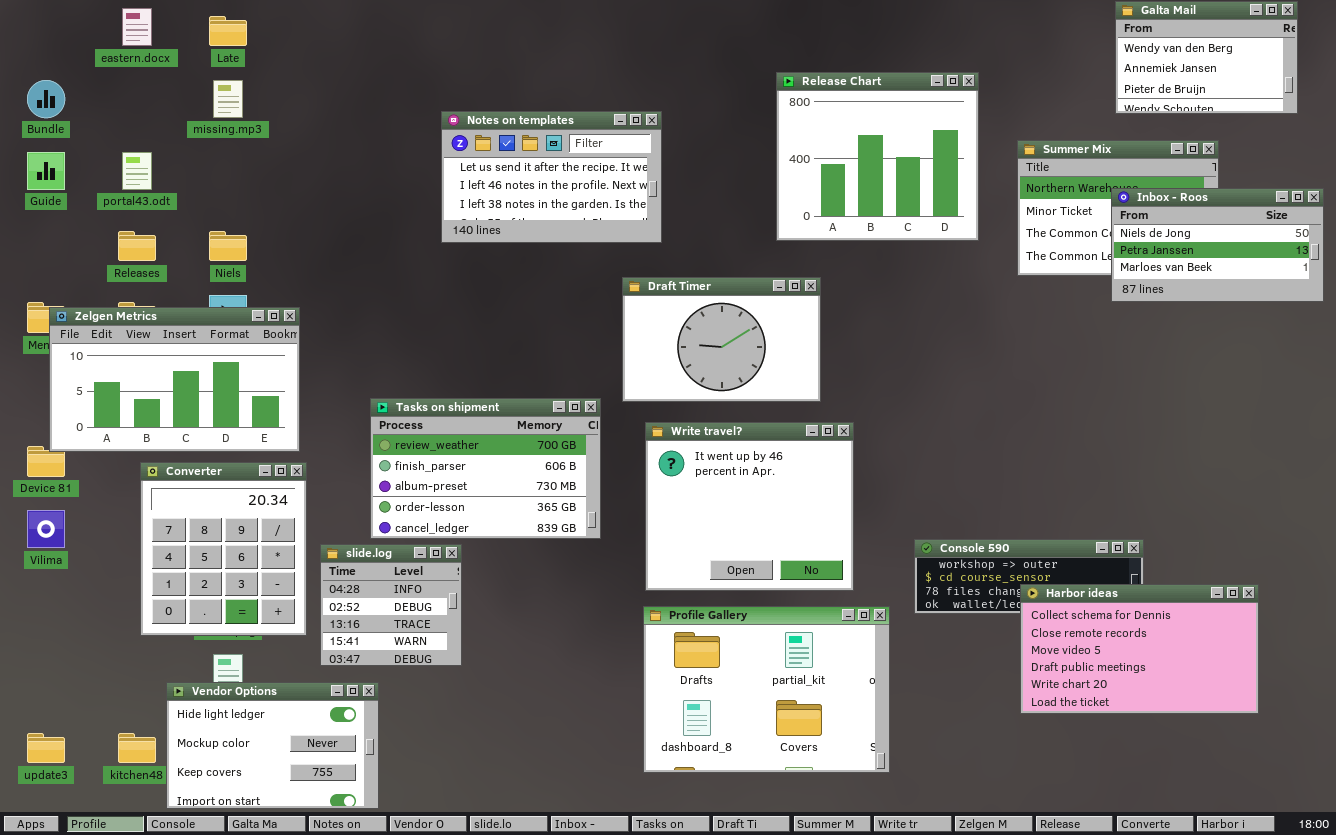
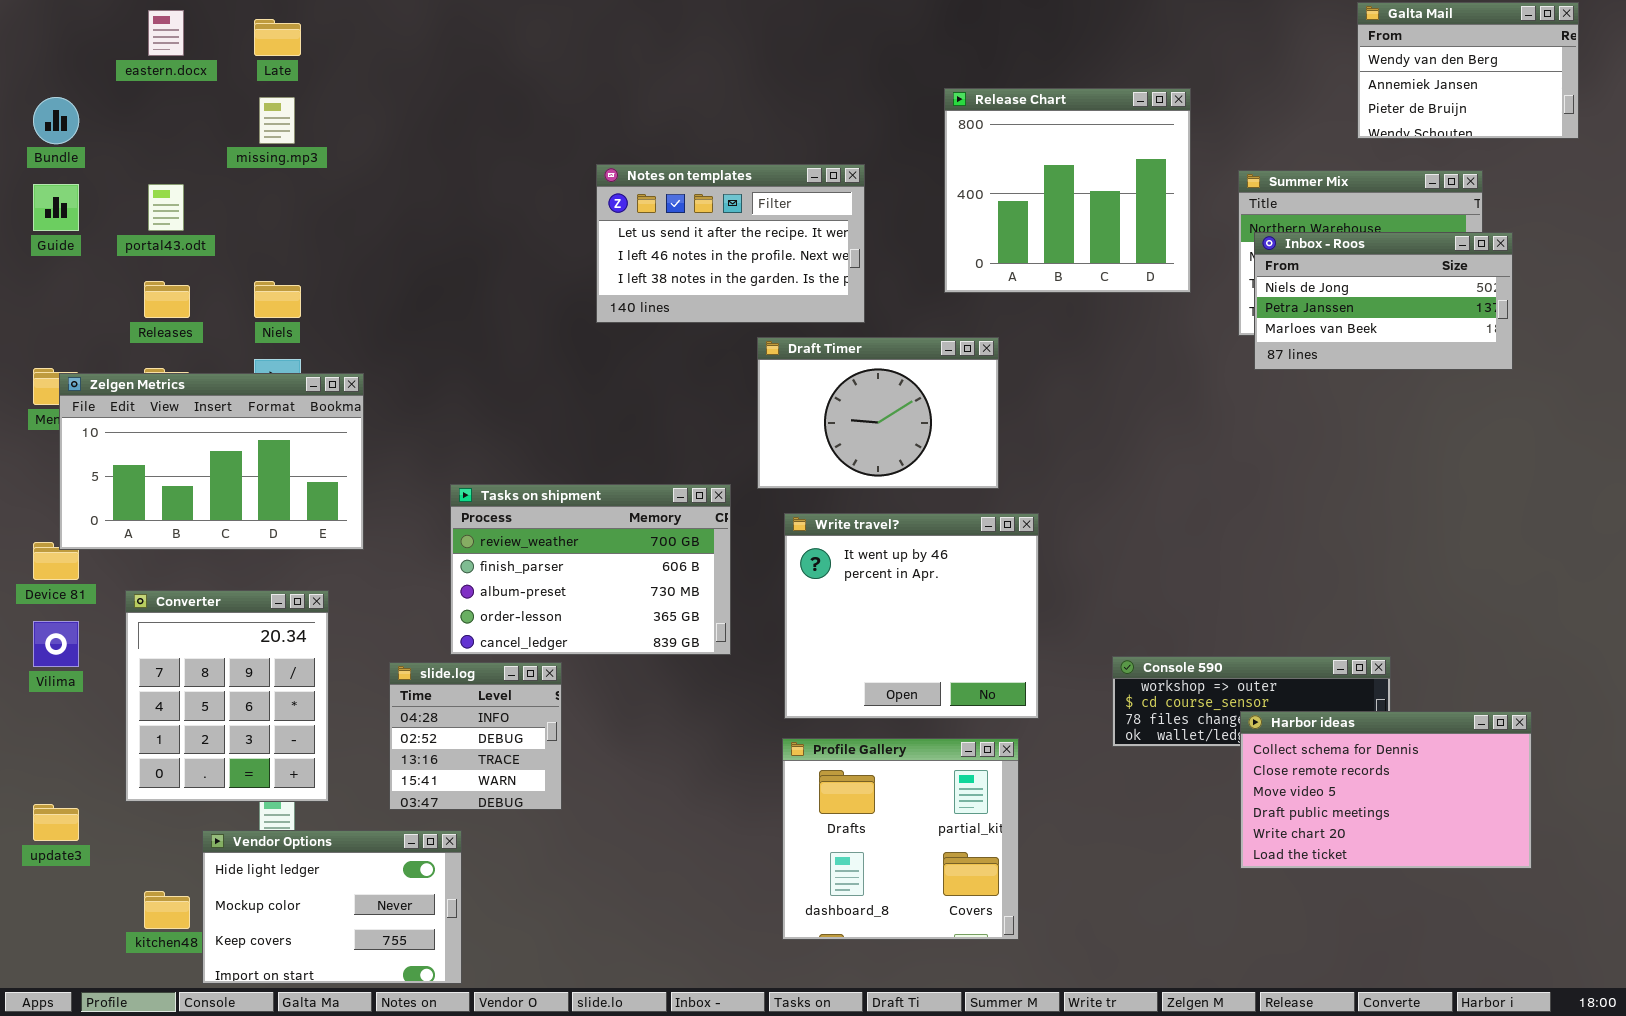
Notes on templates: [441,111,662,243] -> [596,164,865,323], moved
Inbox - Roos: [1111,188,1324,302] -> [1254,232,1513,370], moved
Converter: [140,462,307,636] -> [125,590,329,802], moved
Profile Gallery: [643,606,890,773] -> [782,738,1019,940], resized
update3: [27,733,65,763] -> [33,804,79,841], moved

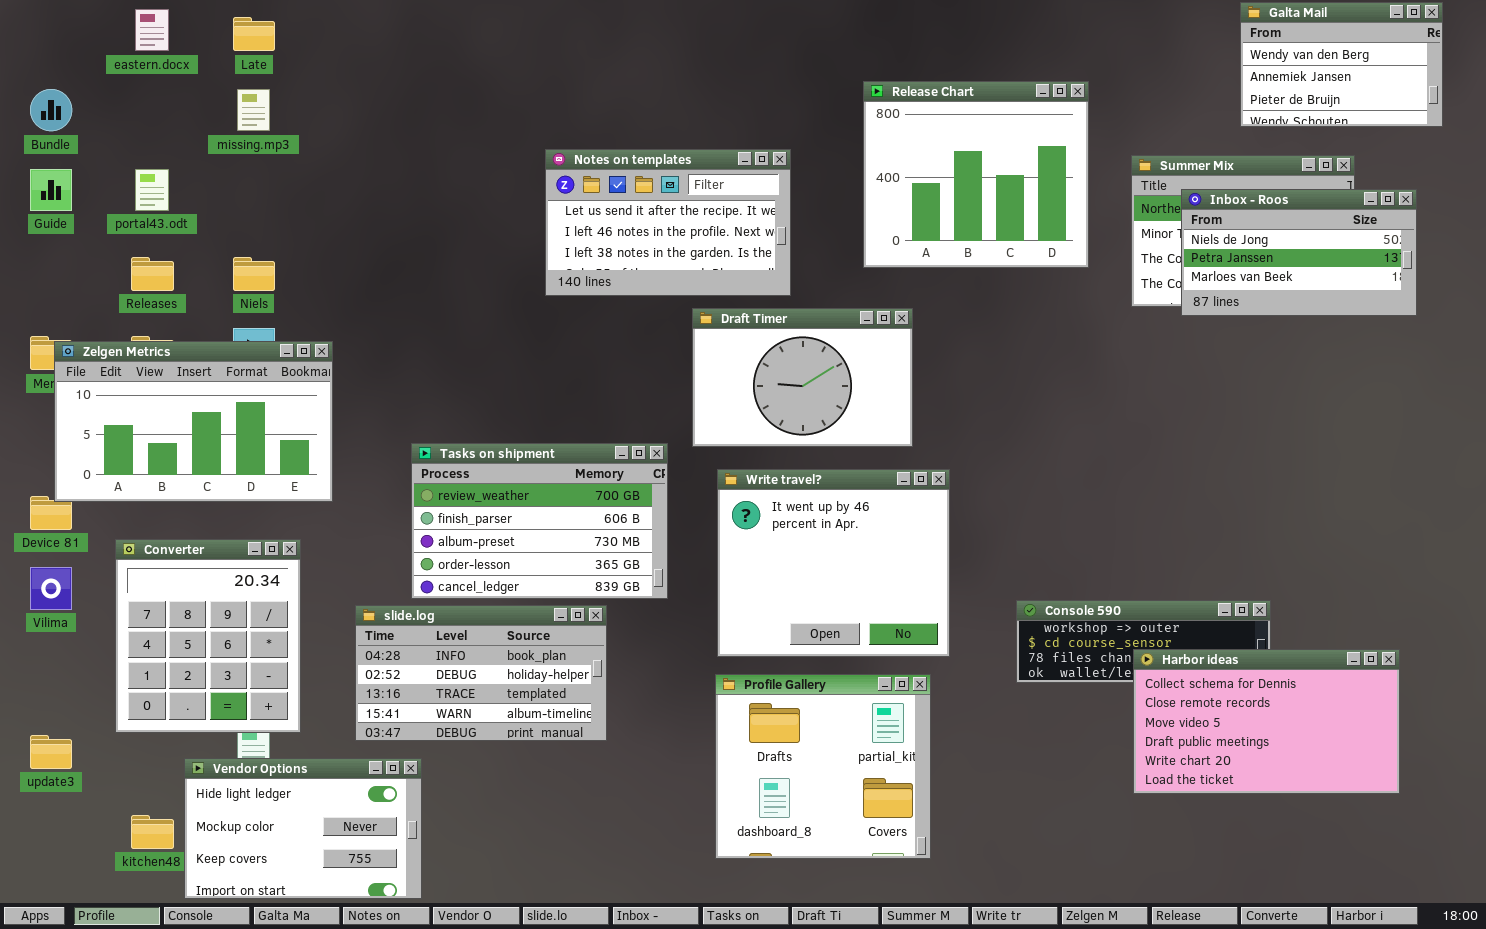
Inbox - Roos: [1254,232,1513,370] -> [1181,189,1417,316], moved
slide.log: [389,662,562,810] -> [355,605,607,741], resized

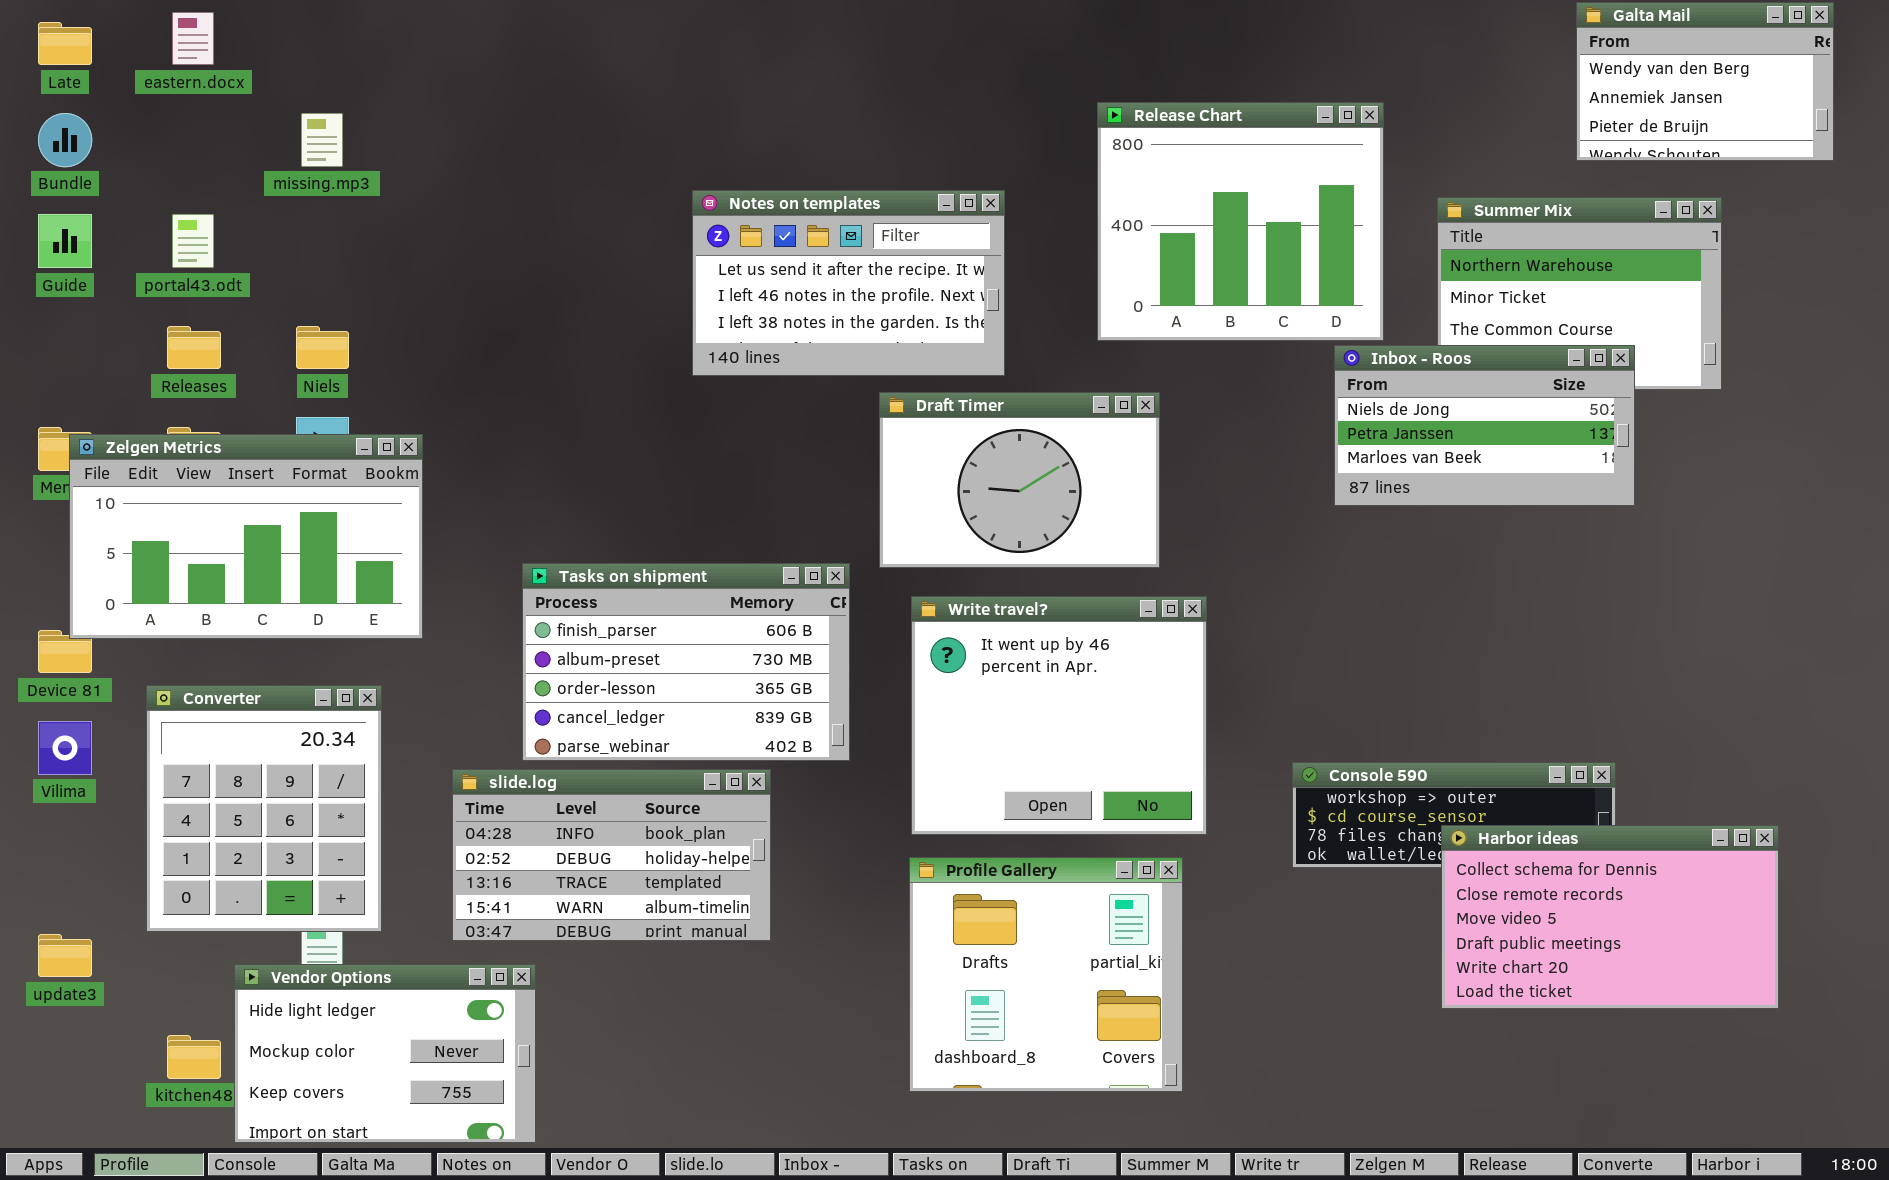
Late: [233,17,275,51] -> [38,22,92,65], moved
Inbox - Roos: [1181,189,1417,316] -> [1334,345,1635,506], moved
Tasks on shipment: [411,443,668,599] -> [522,563,850,761], scrolled down 1 row

